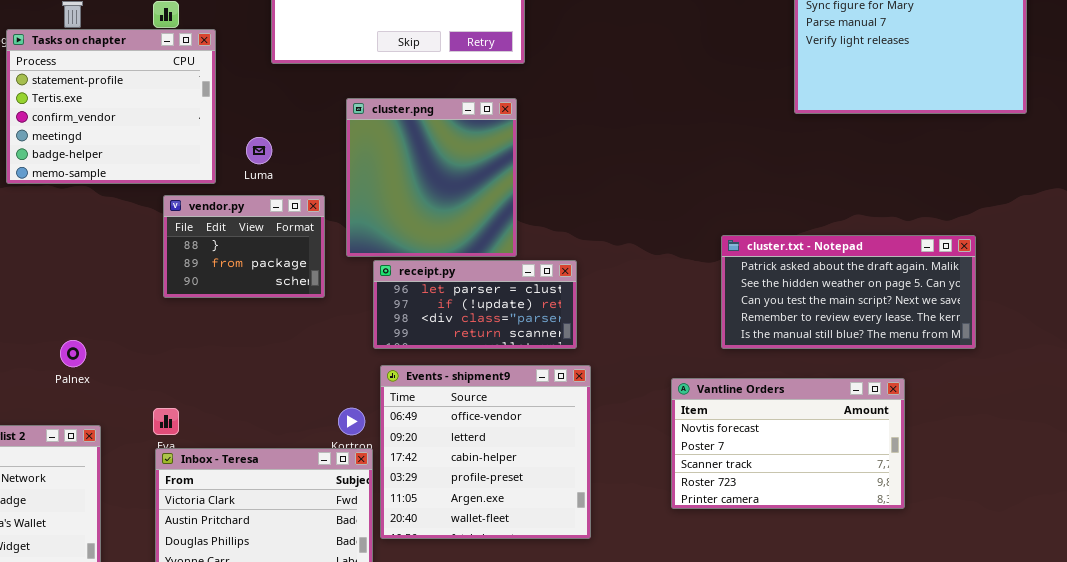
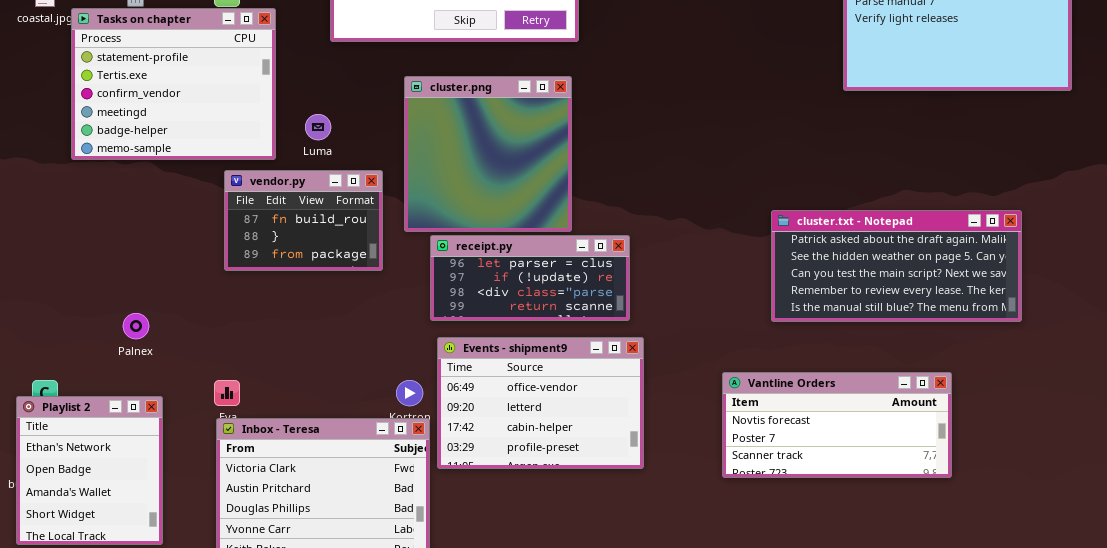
vendor.py: [163,195,325,298] -> [224,170,383,271], scrolled up 1 row
Events - shipment9: [380,365,591,539] -> [437,337,644,469], resized
Vantline Orders: [671,378,905,509] -> [722,372,952,478], resized

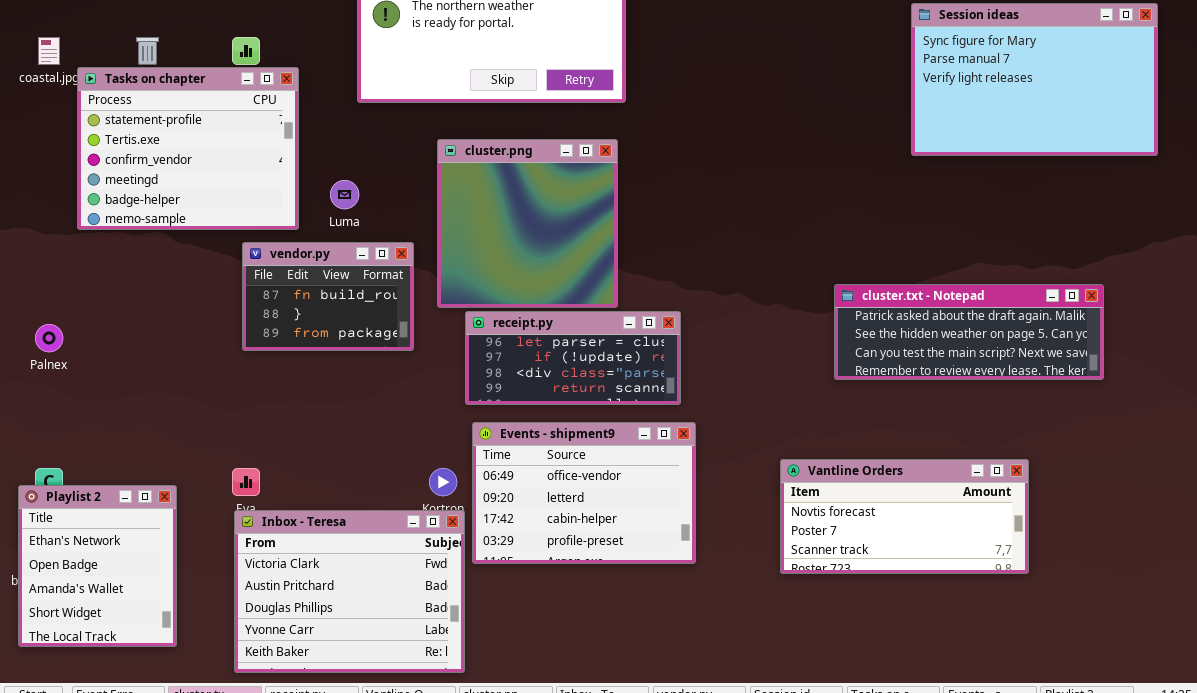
cluster.txt - Notepad: [771,210,1022,322] -> [834,284,1104,380], resized
Palnex: [123,313,149,339] -> [35,324,63,352], moved

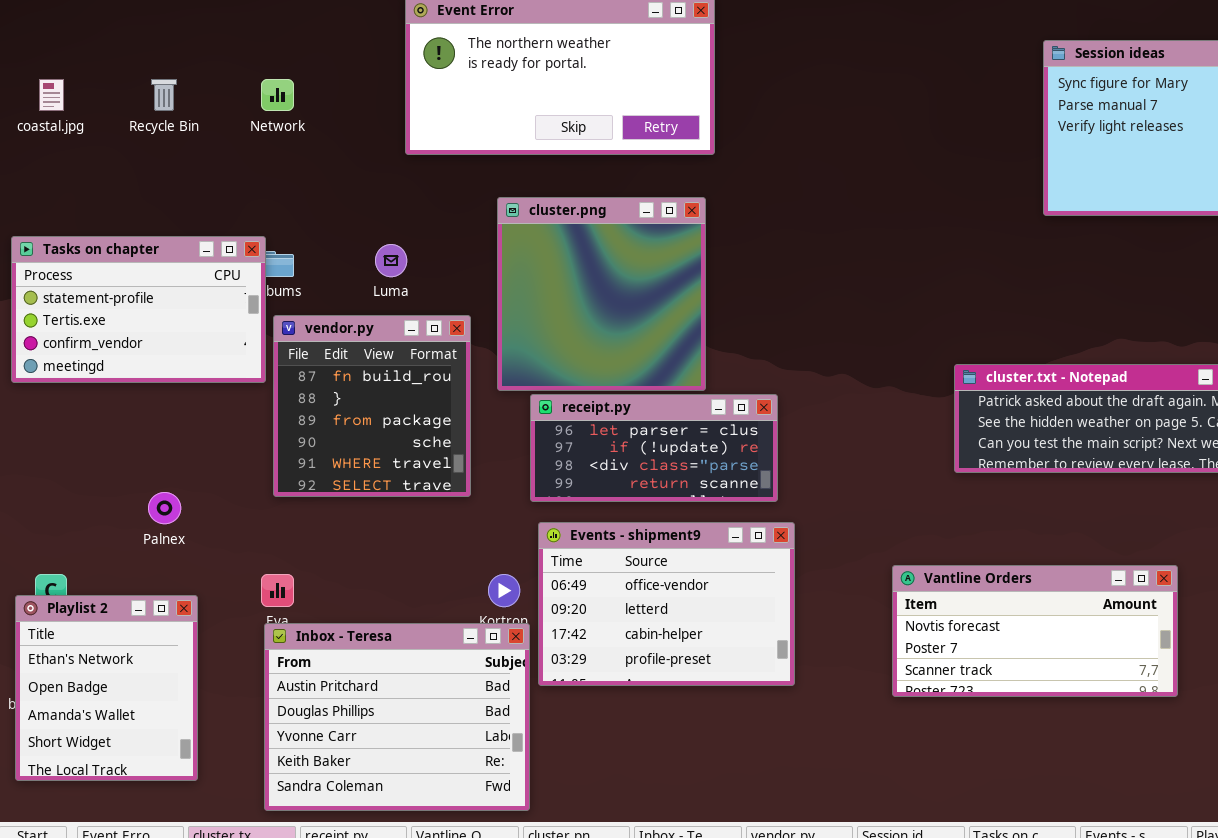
Tasks on chapter: [77,67,299,230] -> [11,236,266,383], moved, resized
vendor.py: [242,242,414,351] -> [273,315,471,497], resized
Palnex: [35,324,63,352] -> [148,492,181,524], moved
Inbox - Teresa: [234,510,465,673] -> [264,623,530,811], scrolled down 1 row

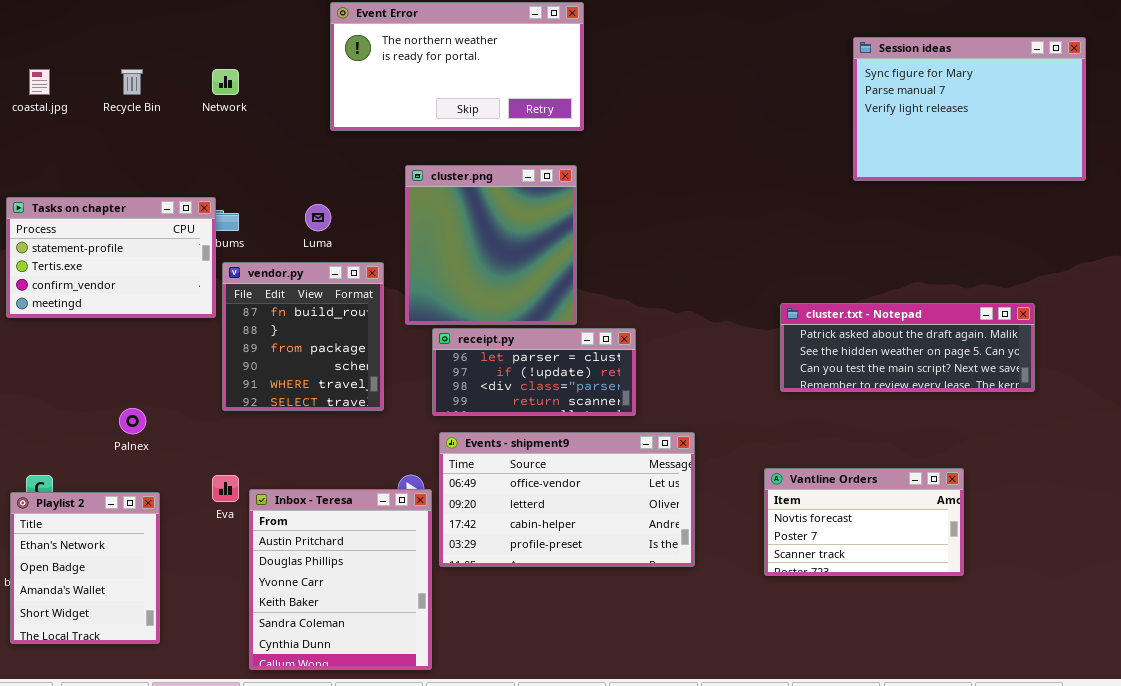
Events - shipment9: [538,522,795,686] -> [439,432,695,567], resized
Vantline Orders: [892,565,1178,697] -> [764,468,964,576], resized
Inbox - Teresa: [264,623,530,811] -> [249,489,432,670], resized

